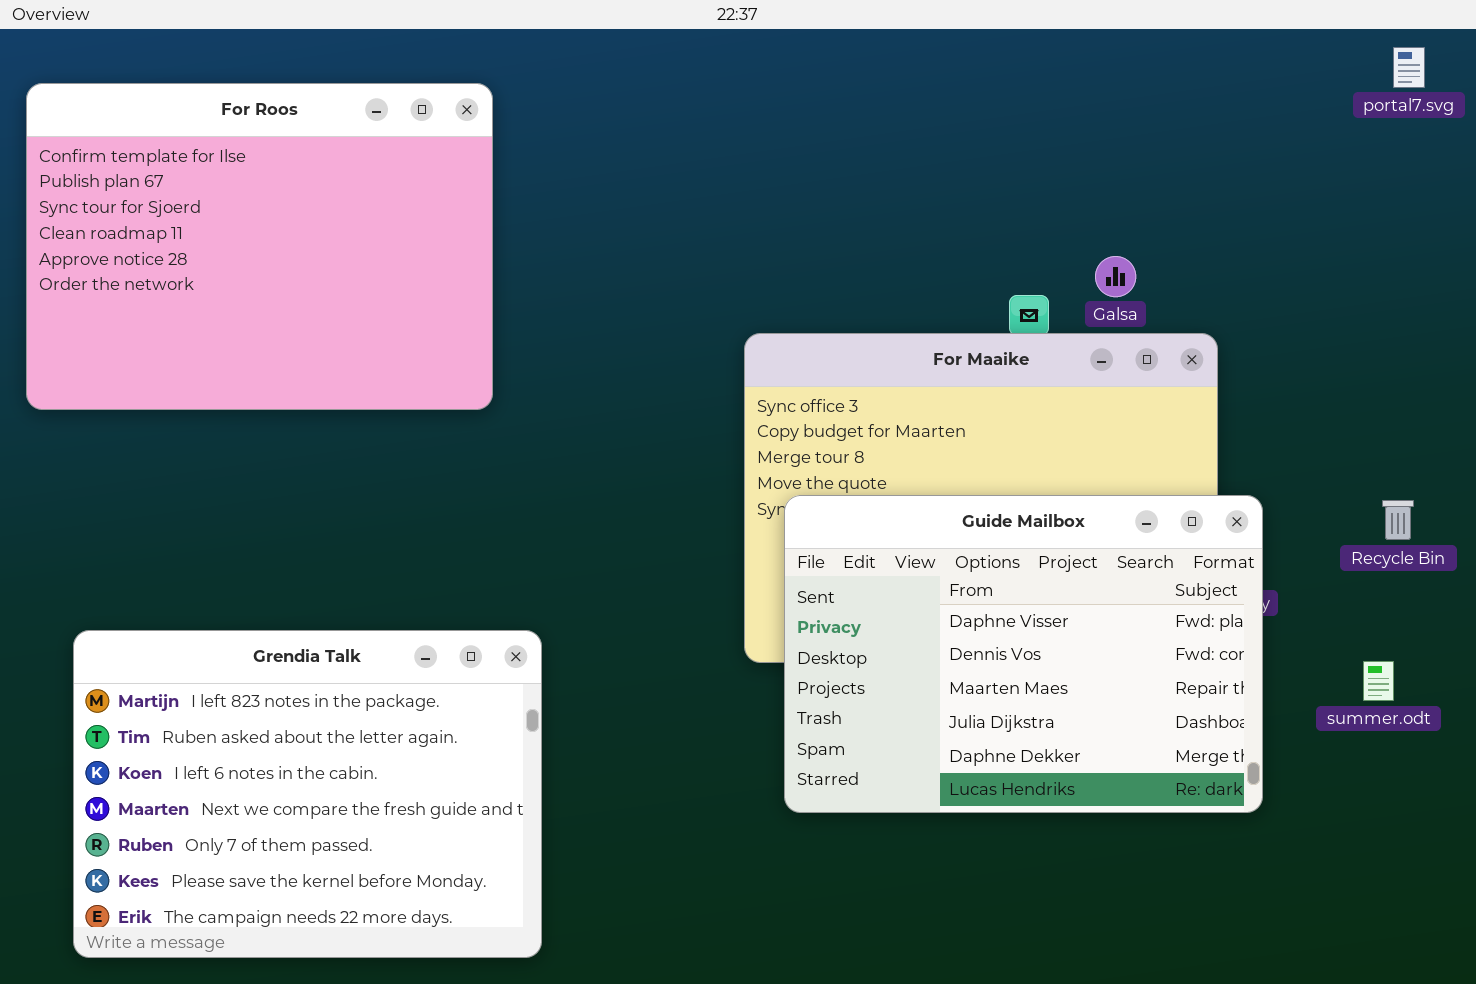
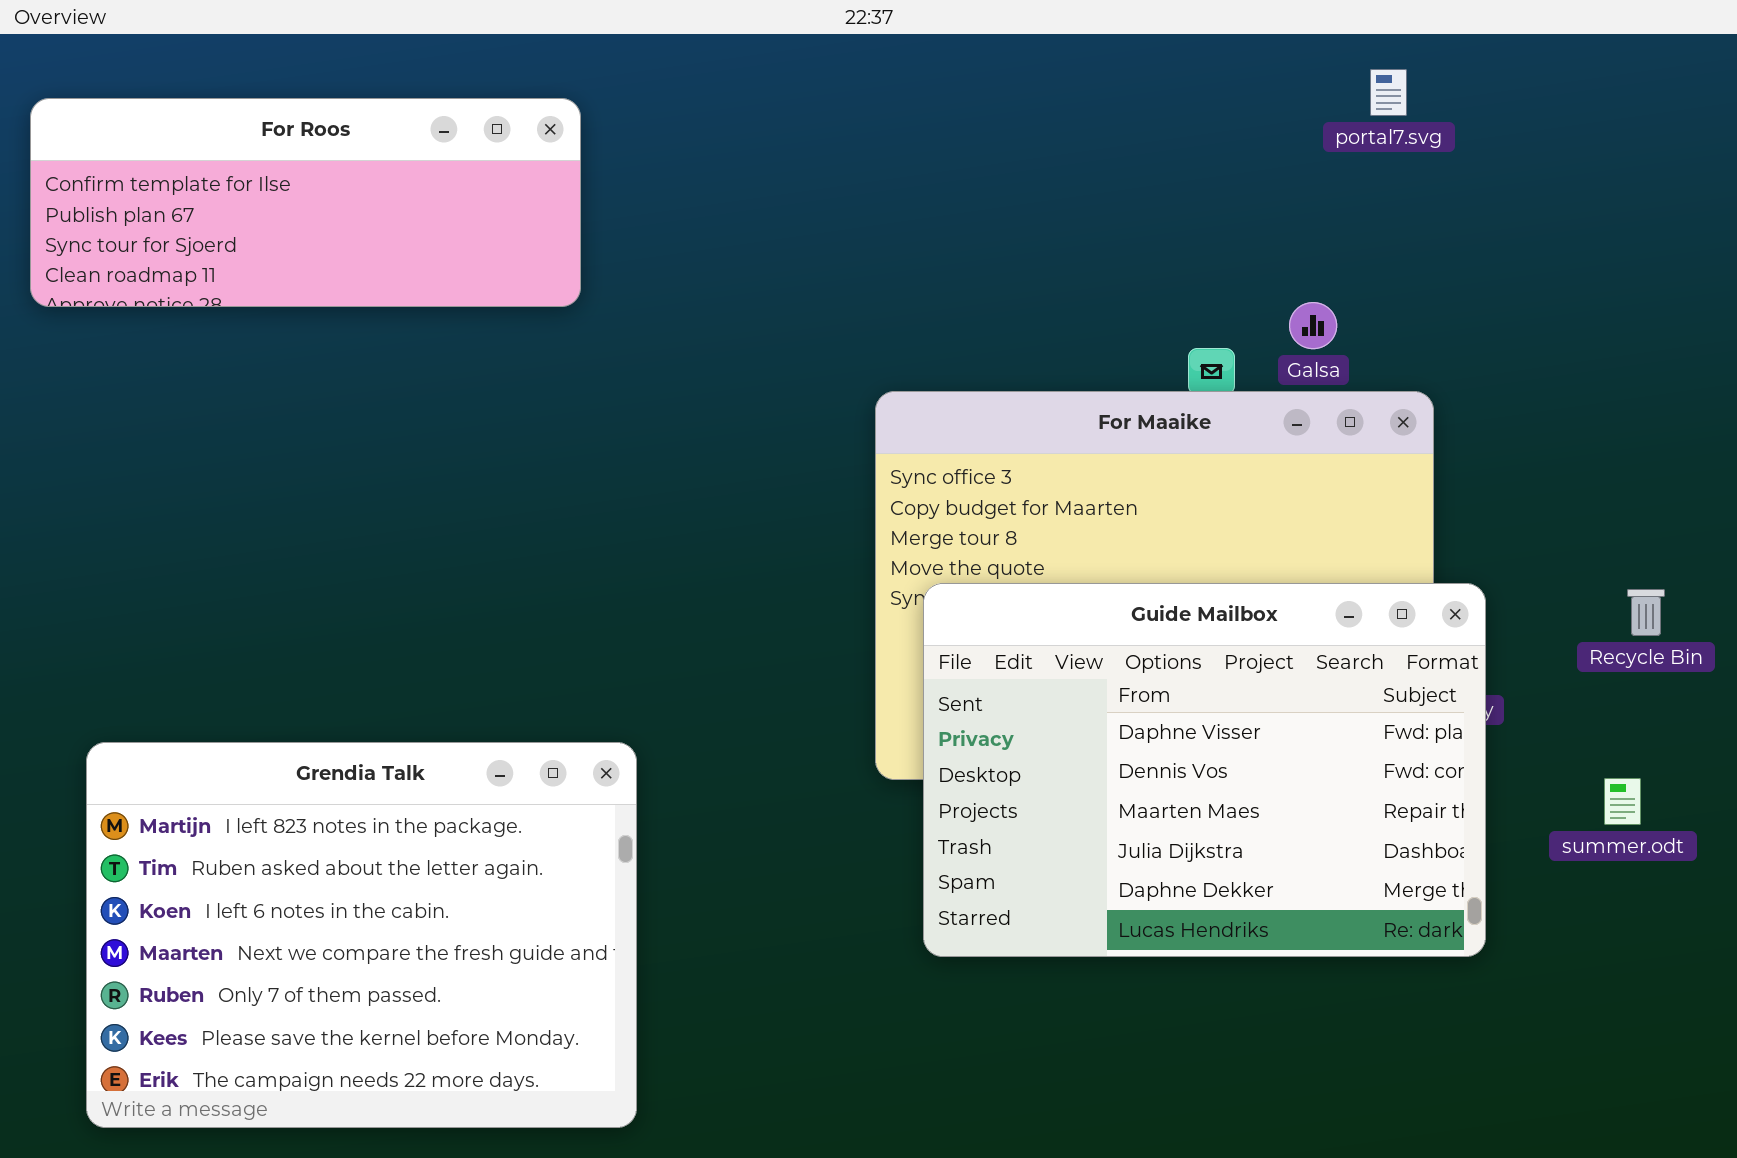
portal7.svg: [1393,47,1425,88] -> [1370,69,1407,116], moved
For Roos: [26,83,493,410] -> [30,98,581,307], resized

